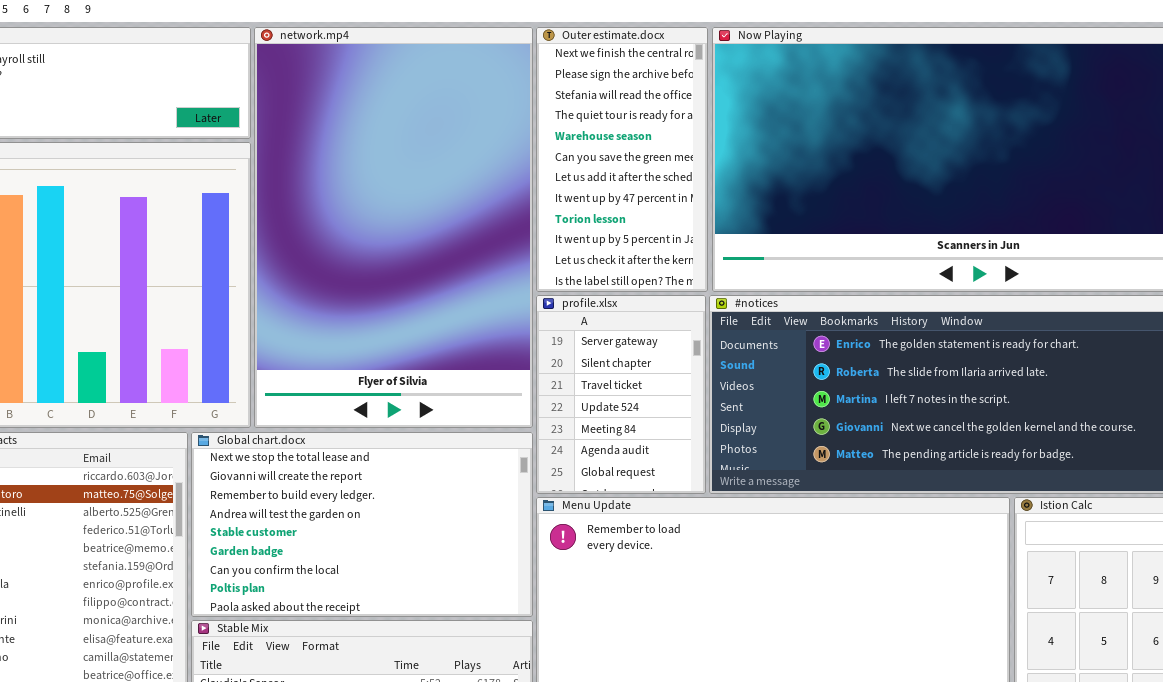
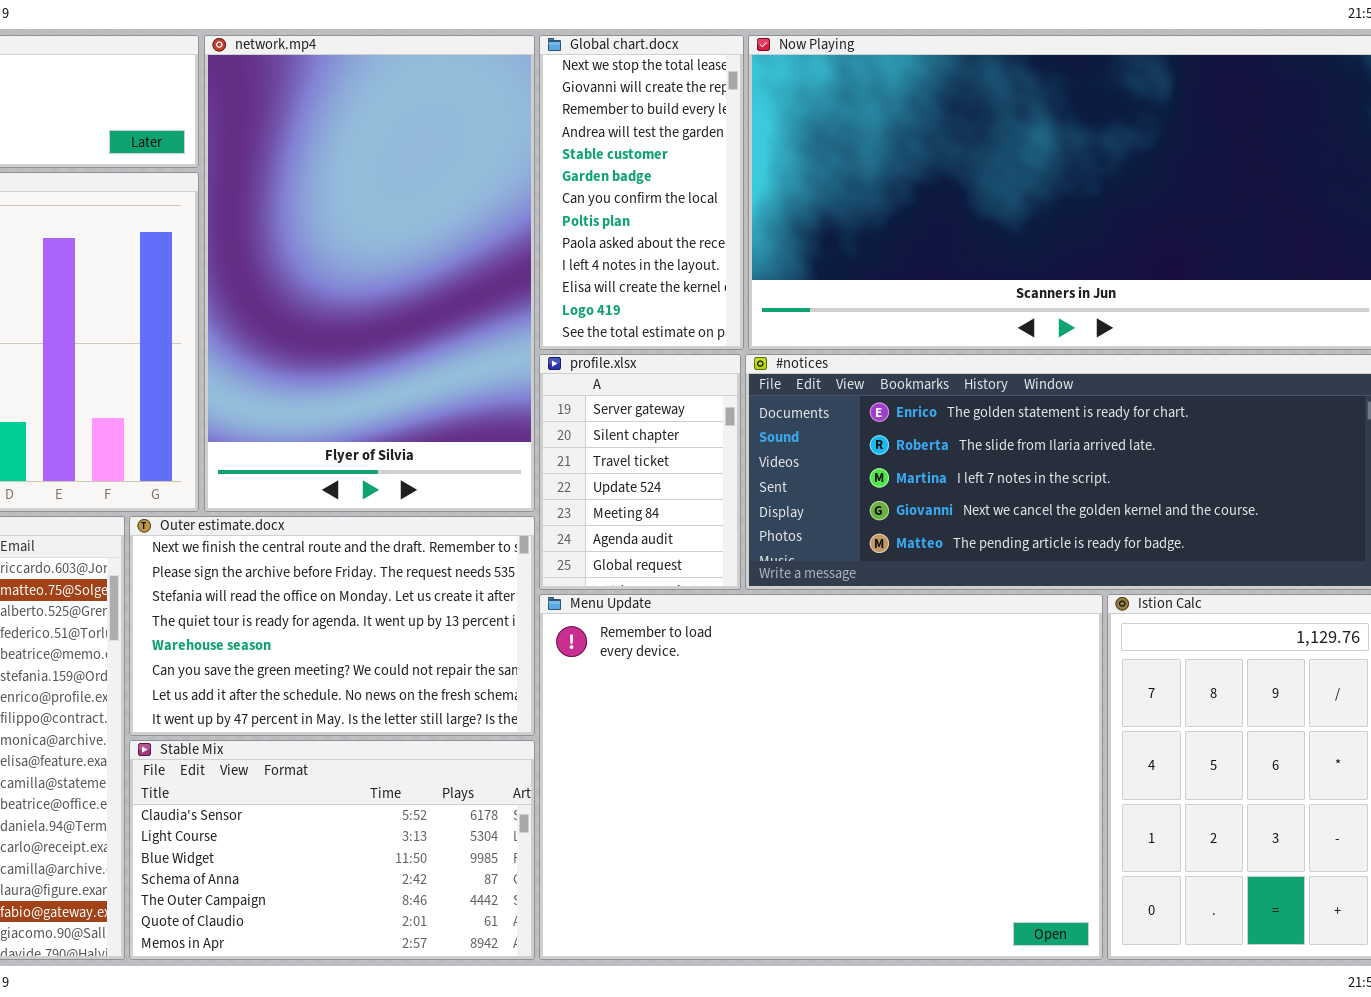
Outer estimate.docx: [536,27,708,292] -> [129,516,535,736], moved, resized
Global chart.docx: [191,432,533,617] -> [539,35,744,350], moved, resized

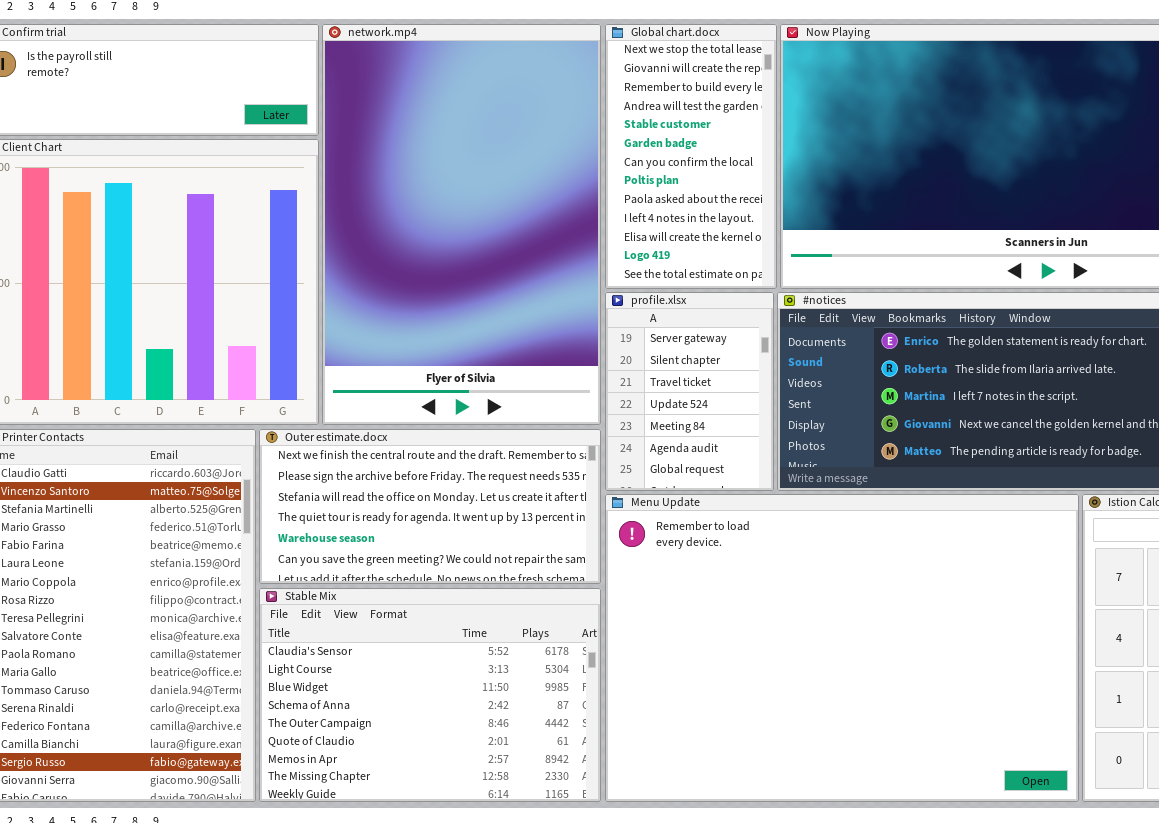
Outer estimate.docx: [129,516,535,736] -> [259,429,601,584], resized
Stable Mix: [129,740,535,960] -> [259,588,601,802], resized

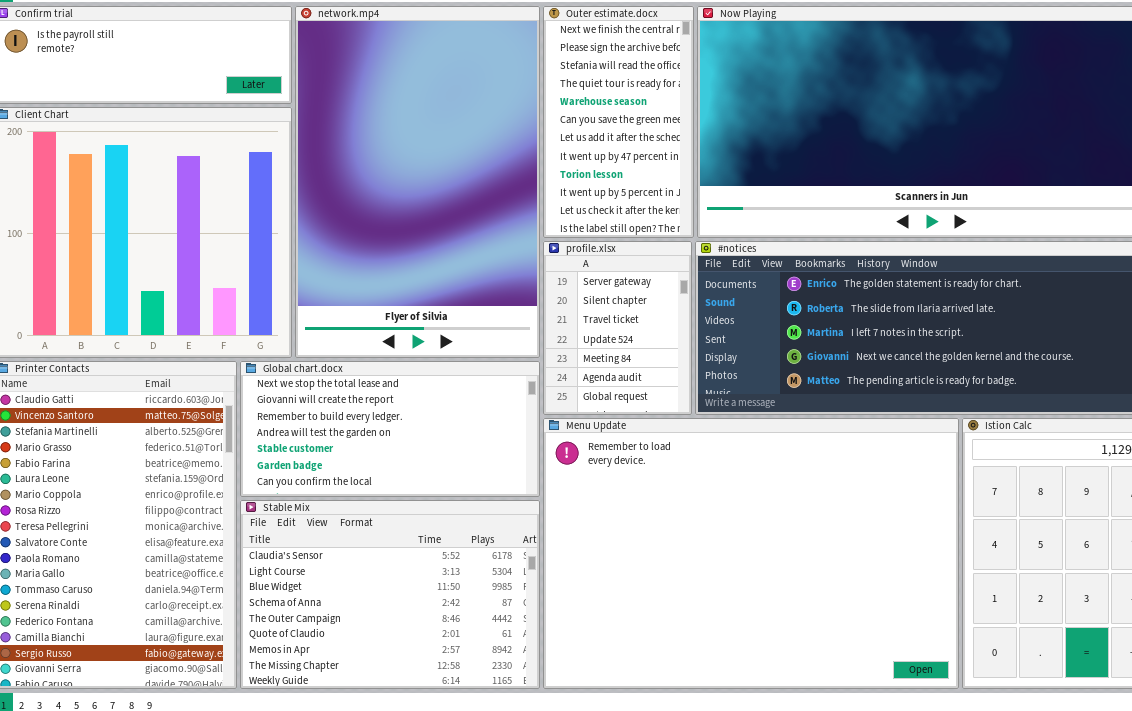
Global chart.docx: [605,24,777,289] -> [240,361,540,497], moved, resized
Outer estimate.docx: [259,429,601,584] -> [543,6,694,238], moved, resized

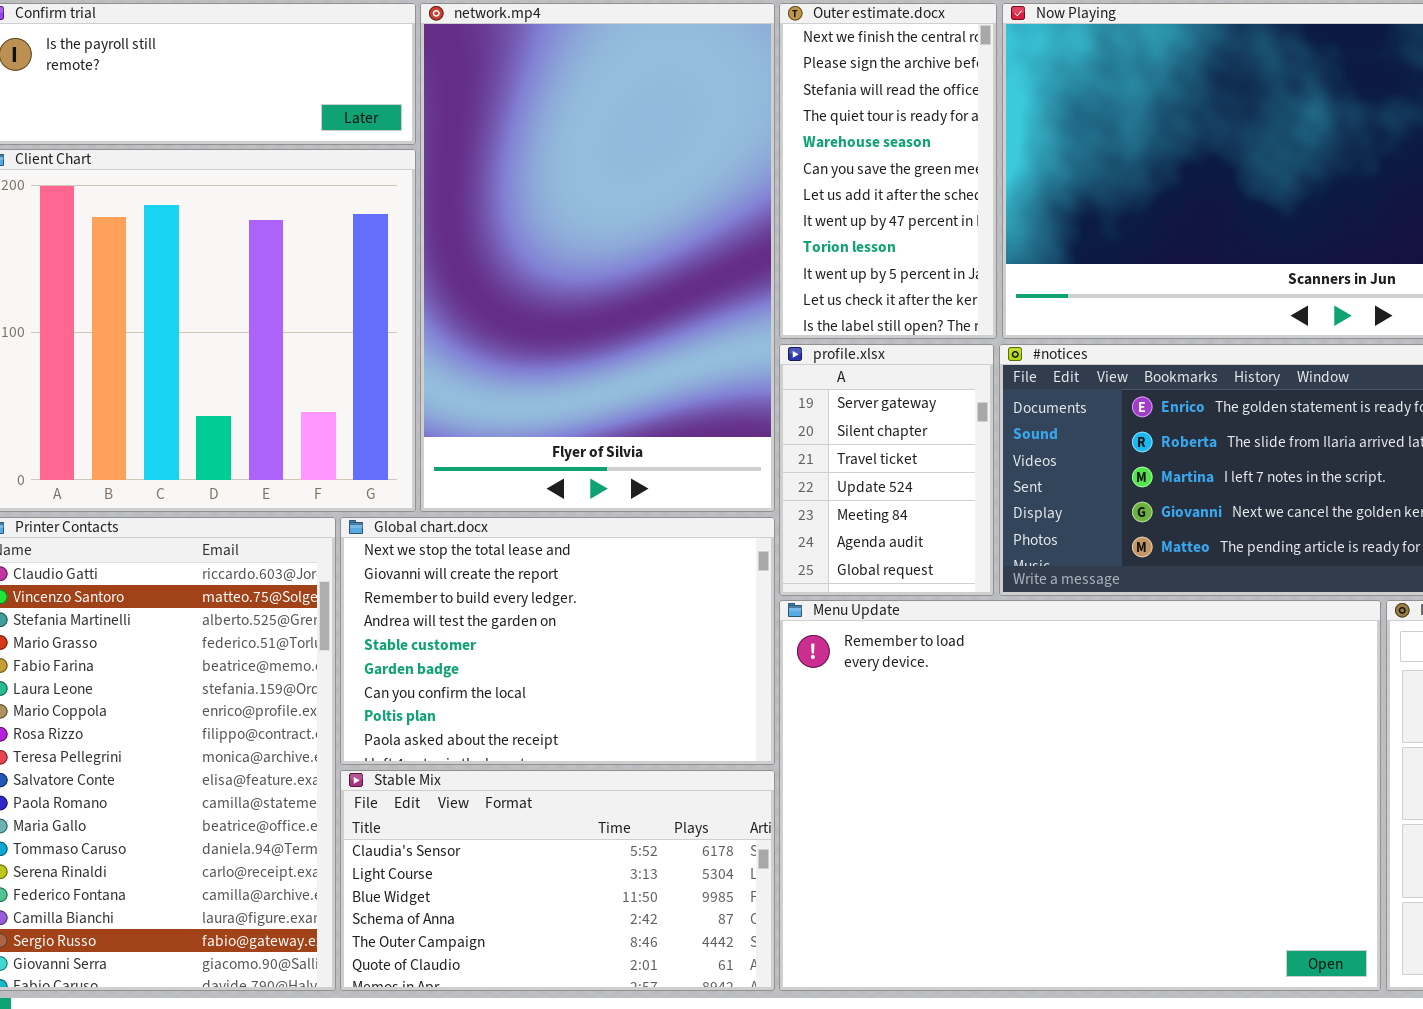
Global chart.docx: [240,361,540,497] -> [340,517,775,765], resized
Stable Mix: [240,500,540,689] -> [340,770,775,991], resized

